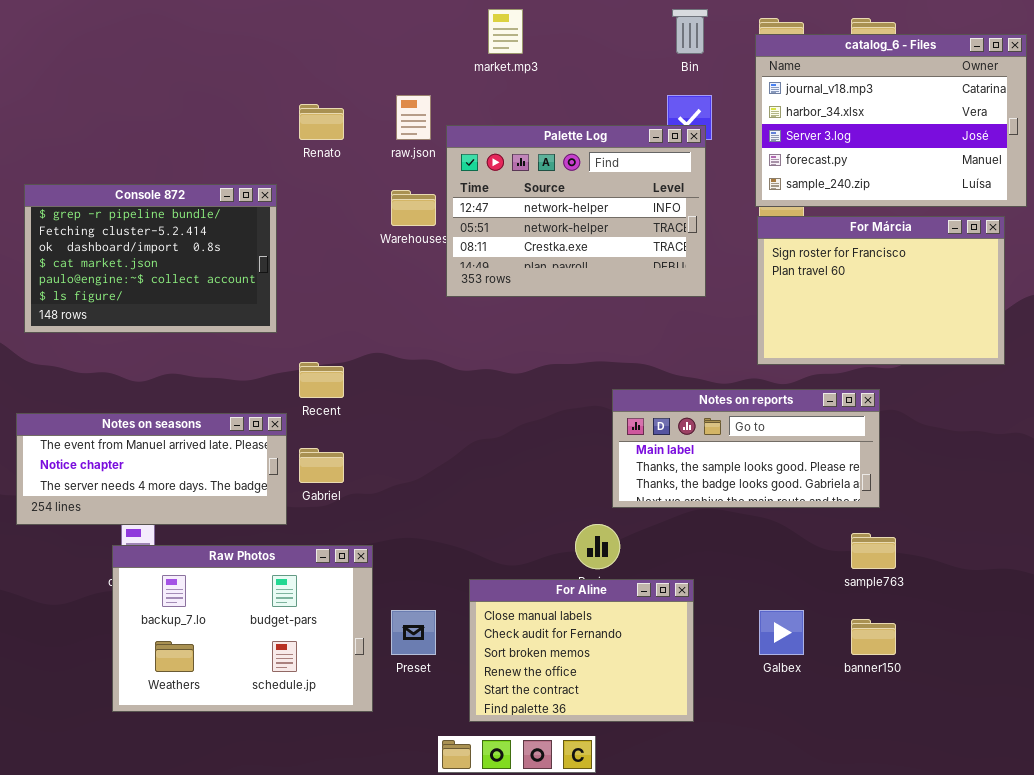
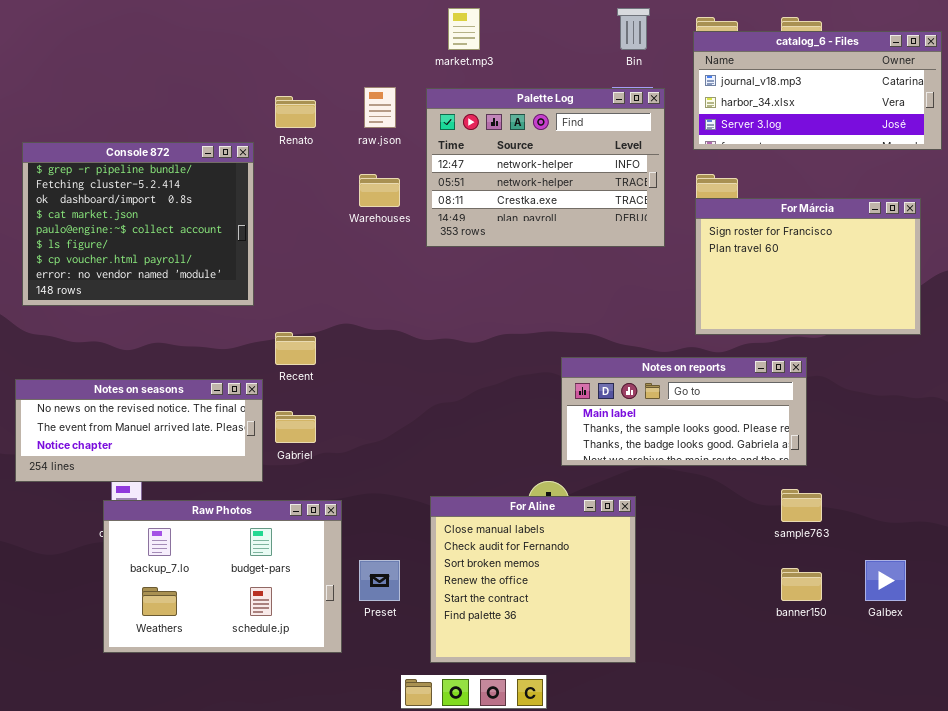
catalog_6 - Files: [755,34,1027,207] -> [693,31,942,150], resized
Palette Log: [446,125,706,297] -> [426,88,665,247], moved
Console 872: [24,184,277,333] -> [22,142,254,306], resized
Notes on seasons: [16,413,287,525] -> [15,379,263,482], scrolled up 1 row
For Aline: [469,579,694,722] -> [430,496,636,663], resized
Galbex: [759,610,804,655] -> [865,560,906,601], moved

